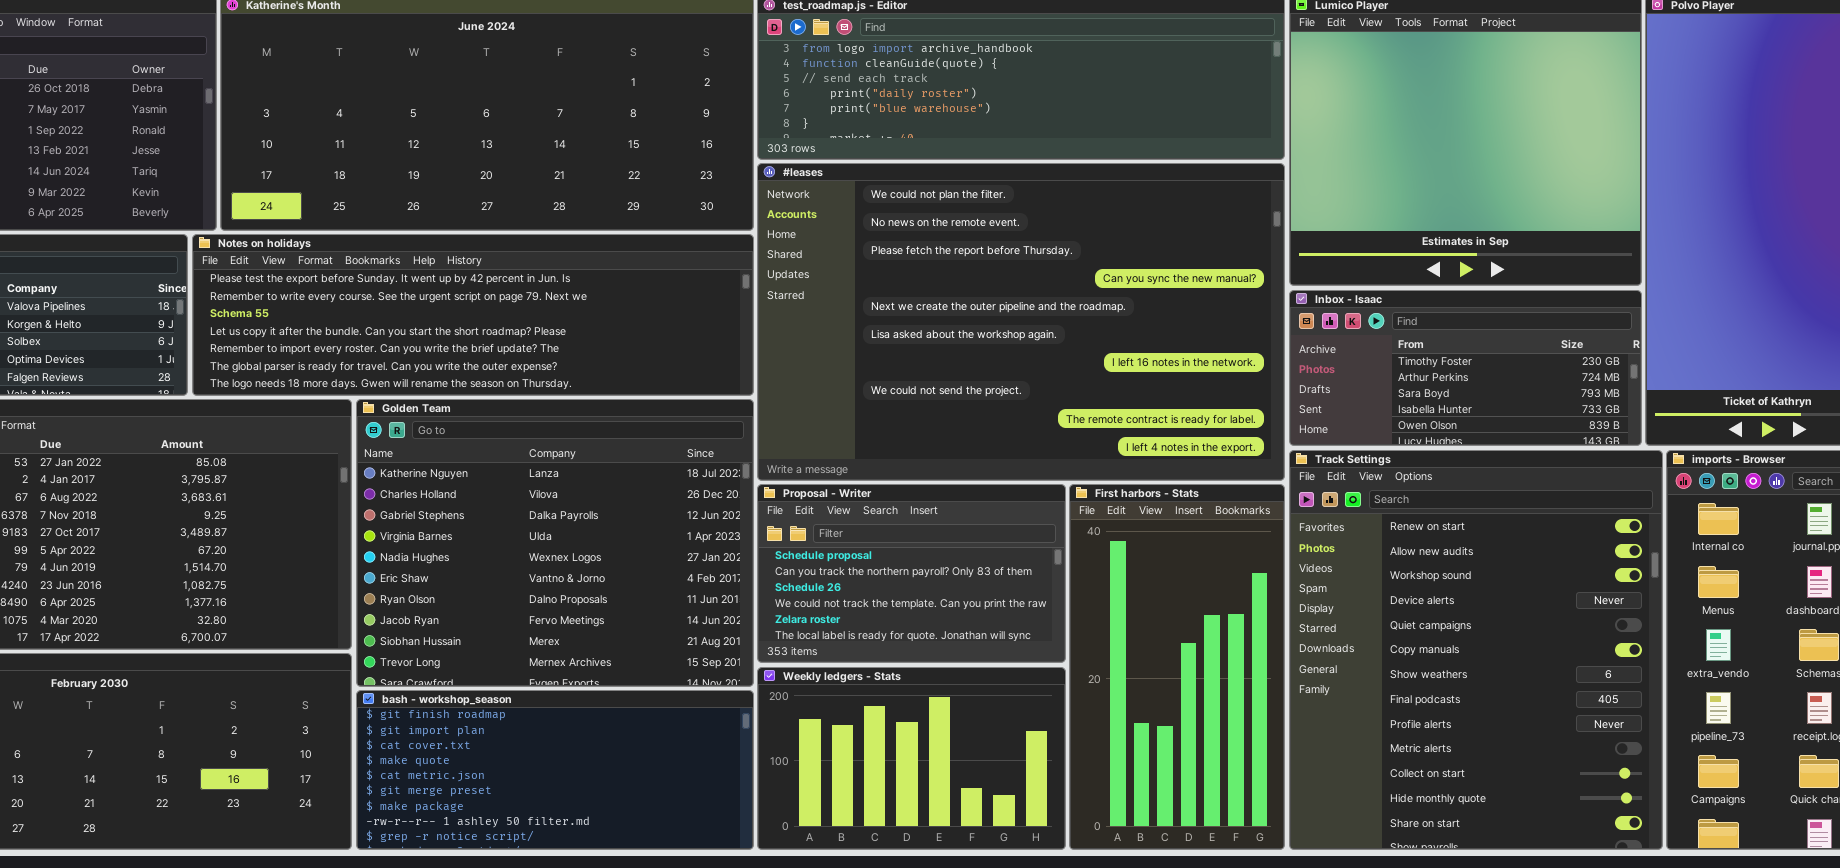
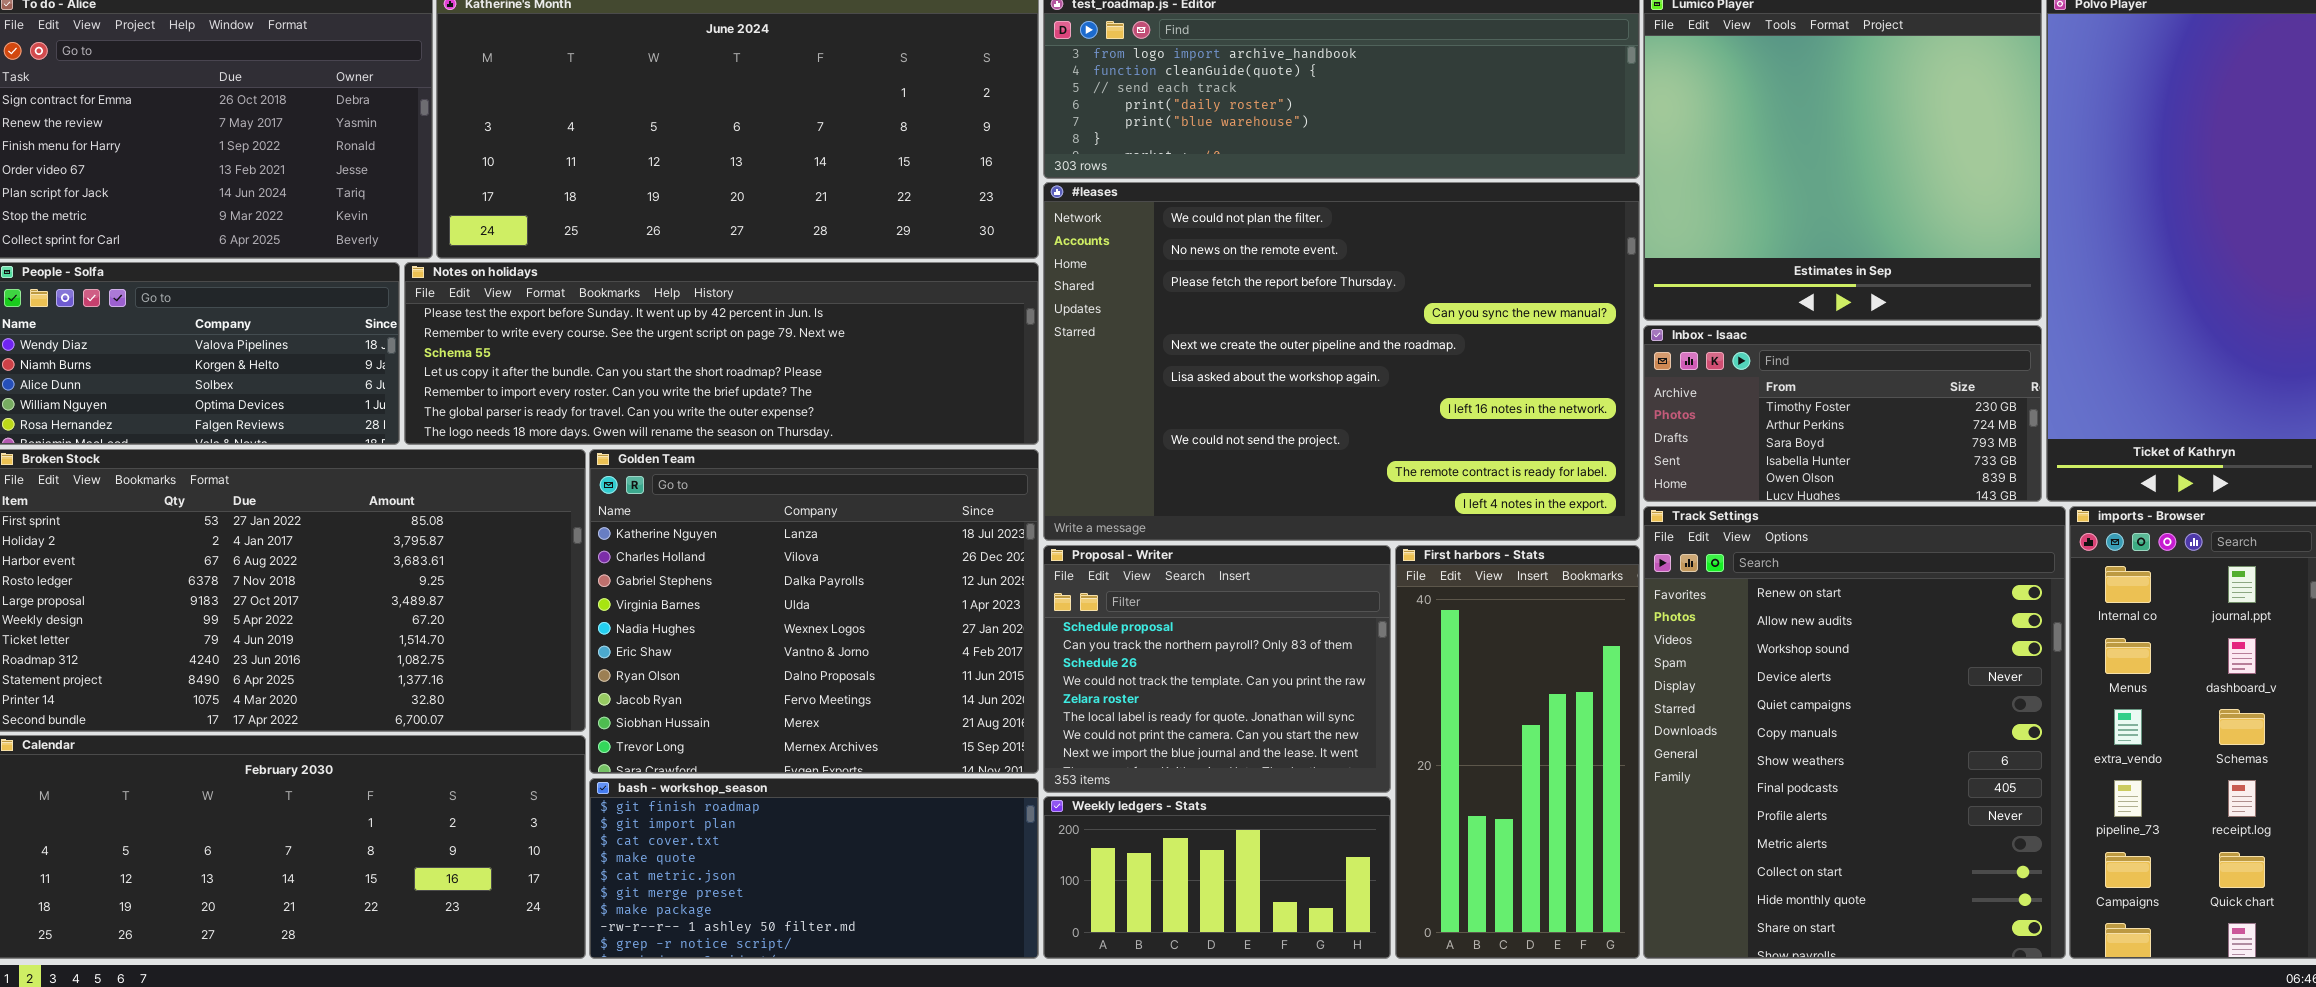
Proposal - Writer: [757,484,1066,663] -> [1043,545,1391,793], resized
Weekly ledgers - Stats: [757,667,1066,850] -> [1043,796,1391,959], resized

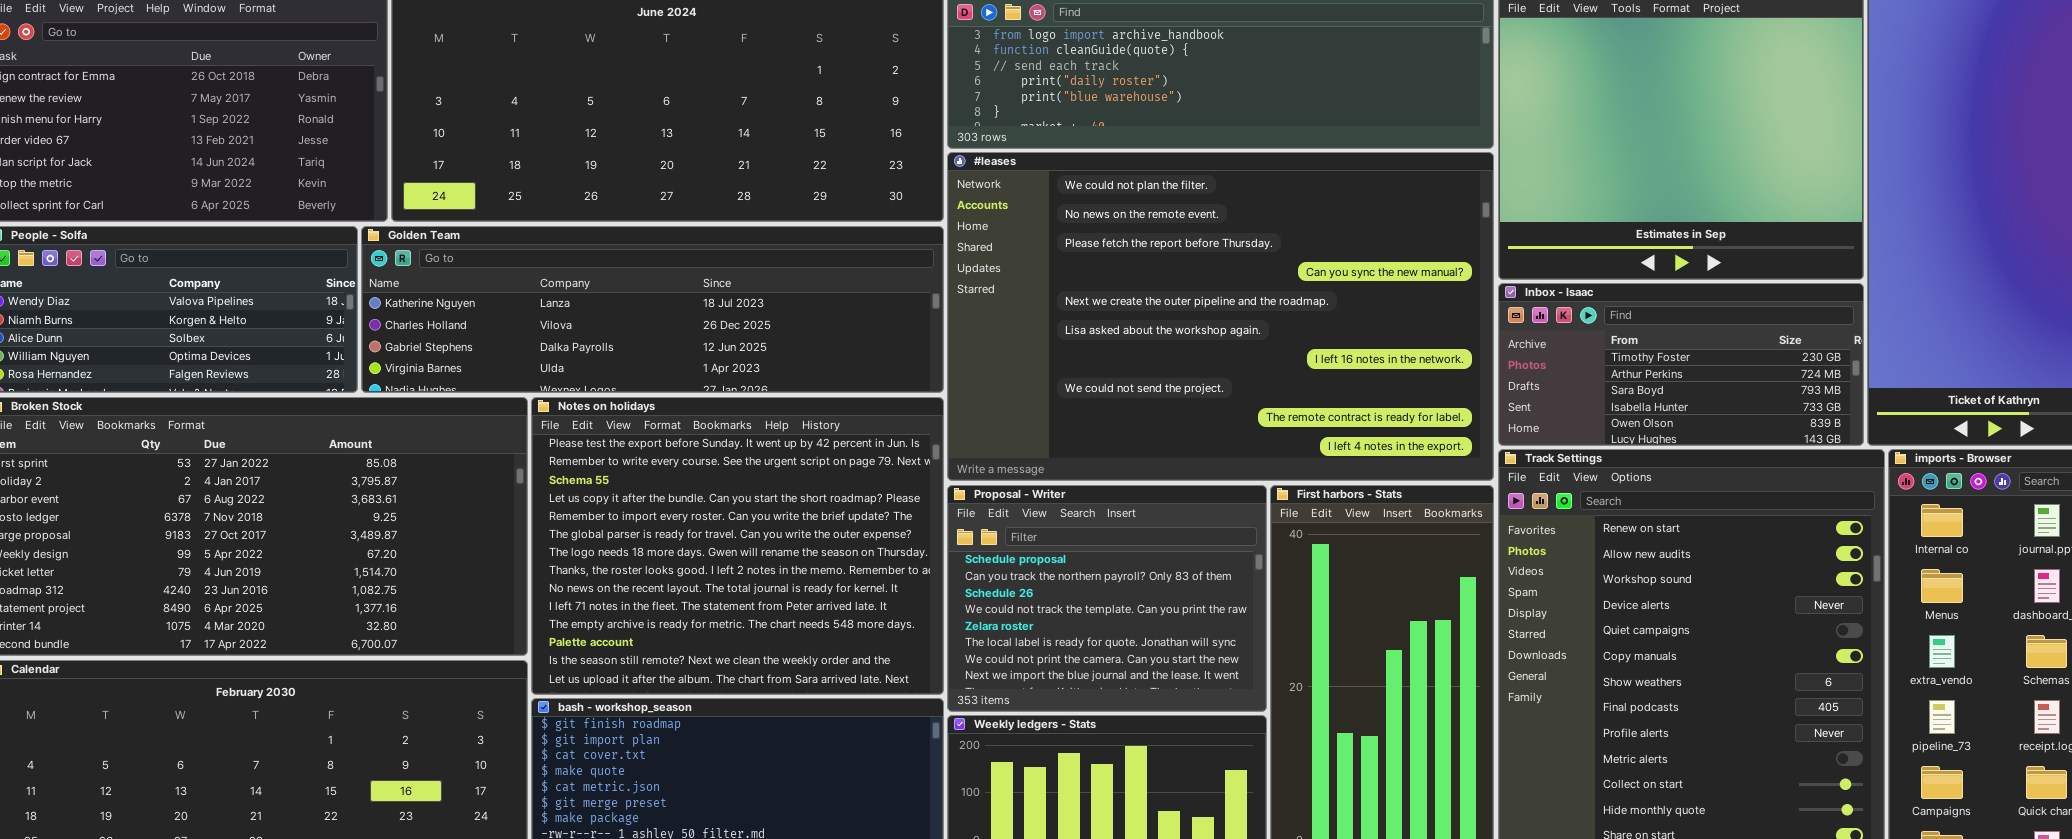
Notes on holidays: [404,262,1039,445] -> [531,397,944,695], moved, resized
Golden Team: [589,449,1039,774] -> [361,226,944,393], moved, resized

